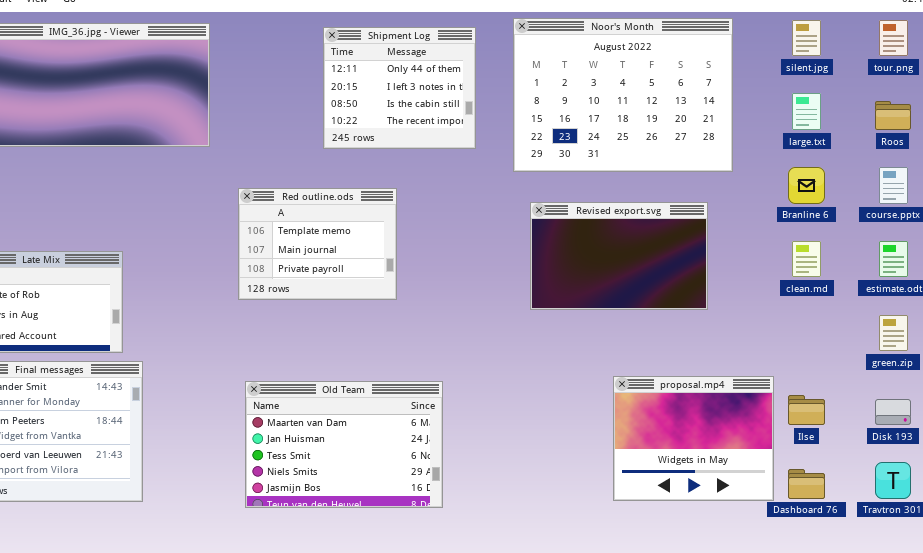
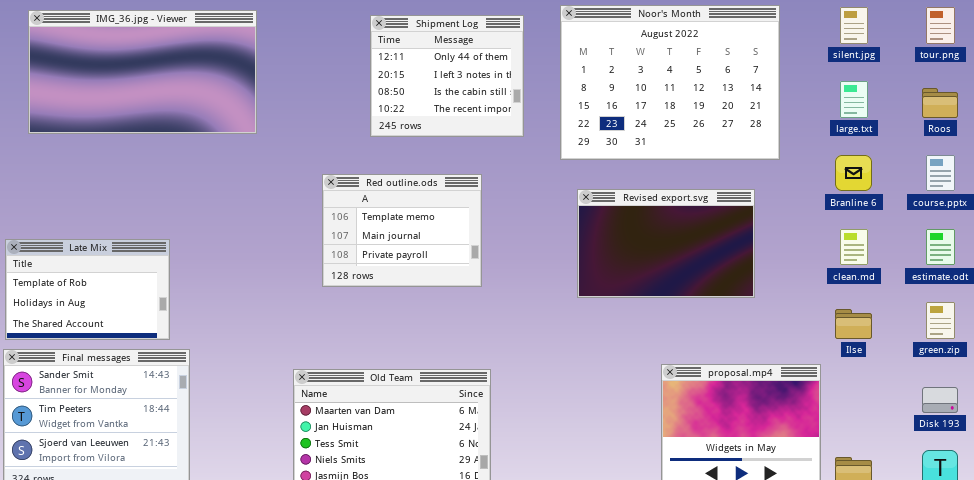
Red outline.ods: [238,188,397,300] -> [322,174,482,287], moved
Ilse: [788,395,825,425] -> [835,309,872,339], moved

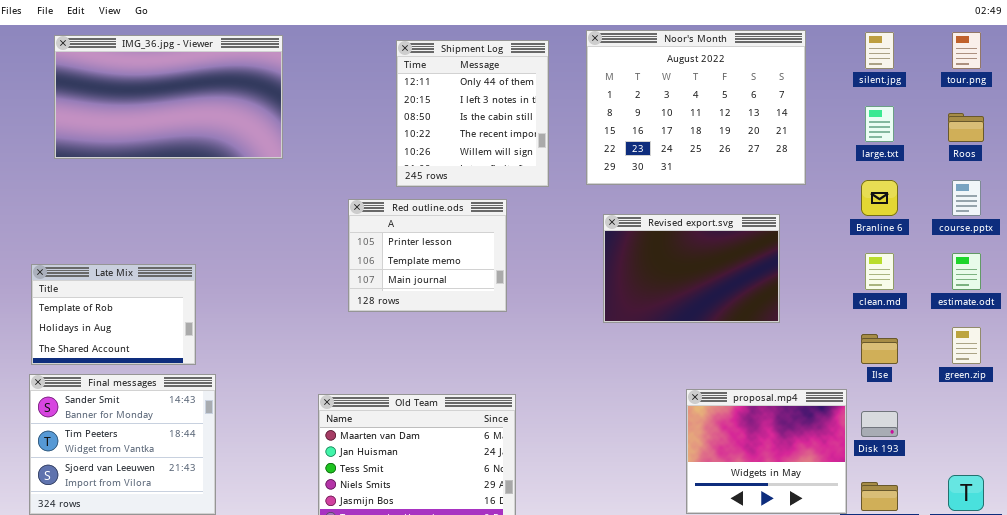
Shipment Log: [370,15,524,137] -> [396,40,549,187], resized
Red outline.ods: [322,174,482,287] -> [348,199,507,312], scrolled up 1 row
Disk 193: [922,387,958,413] -> [861,411,898,437], moved

